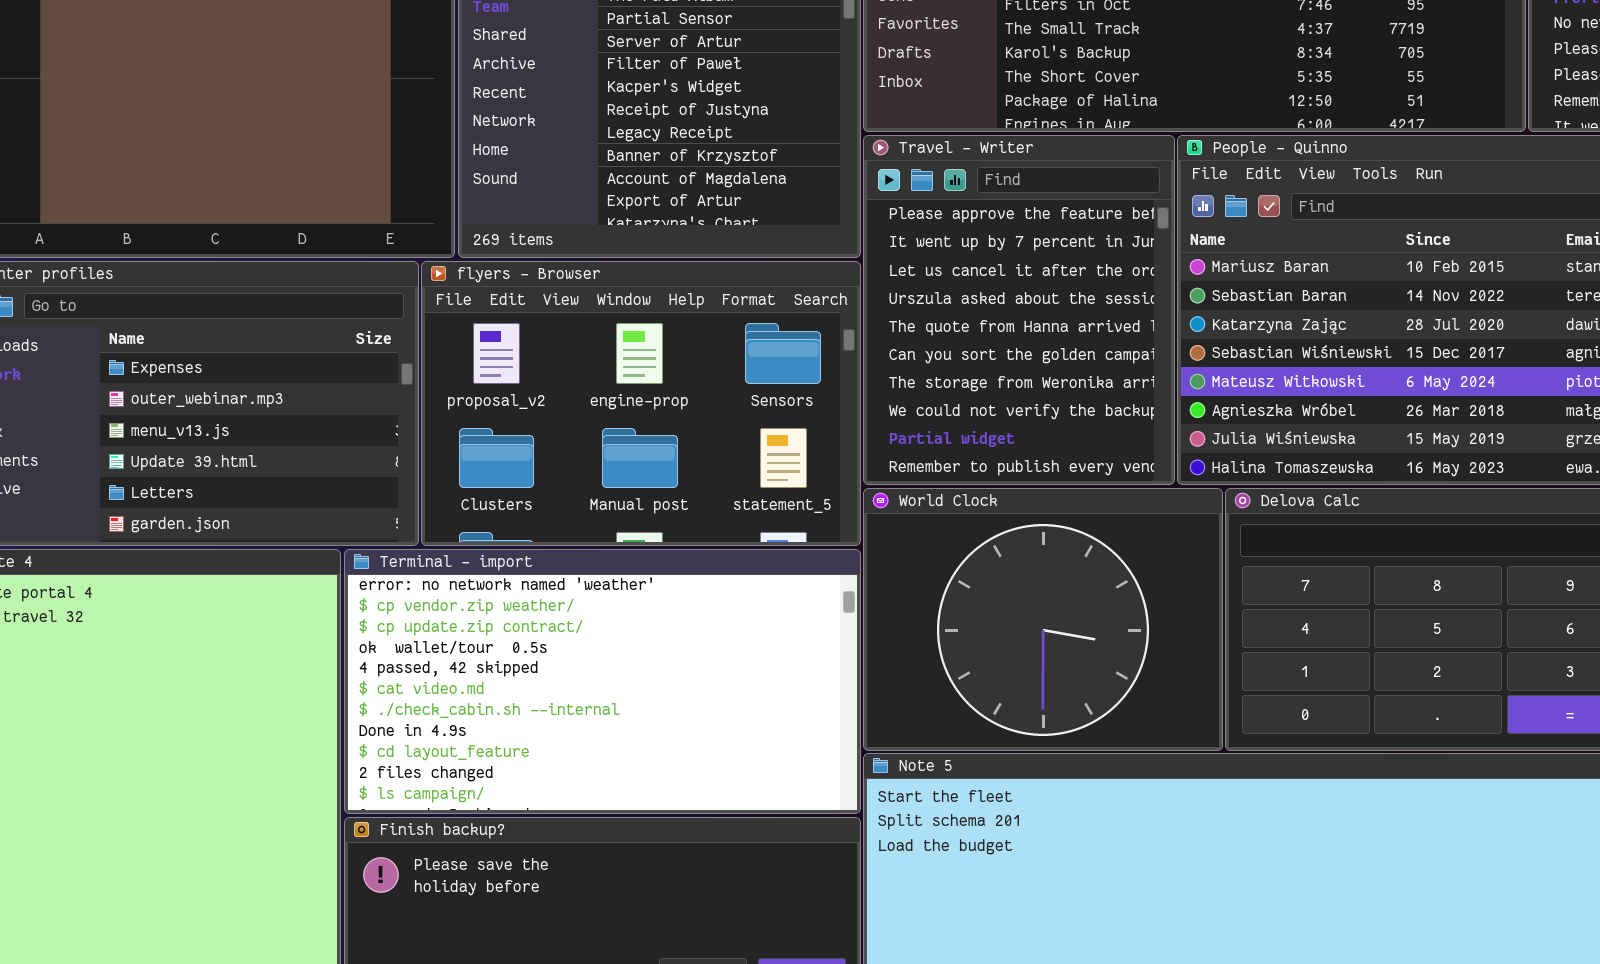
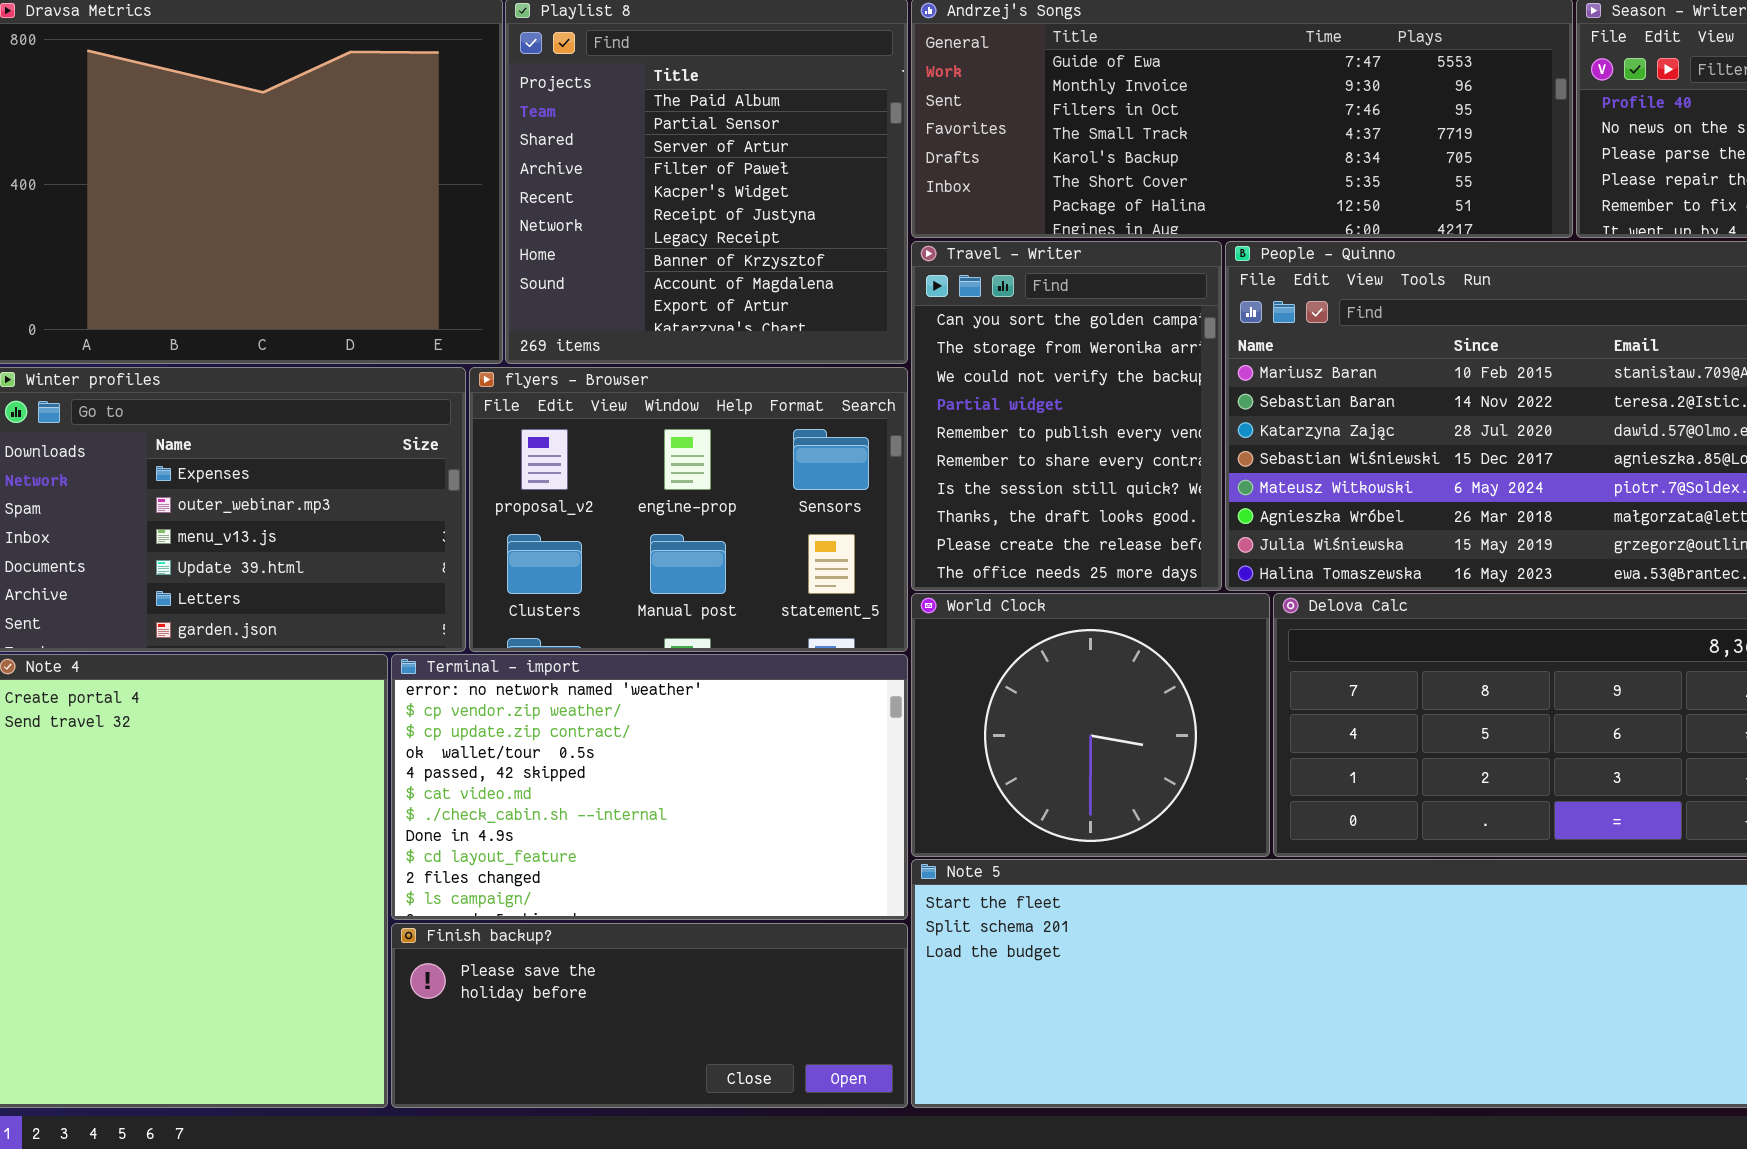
Travel - Writer: [863,135,1175,485] -> [911,241,1222,591], scrolled down 5 rows

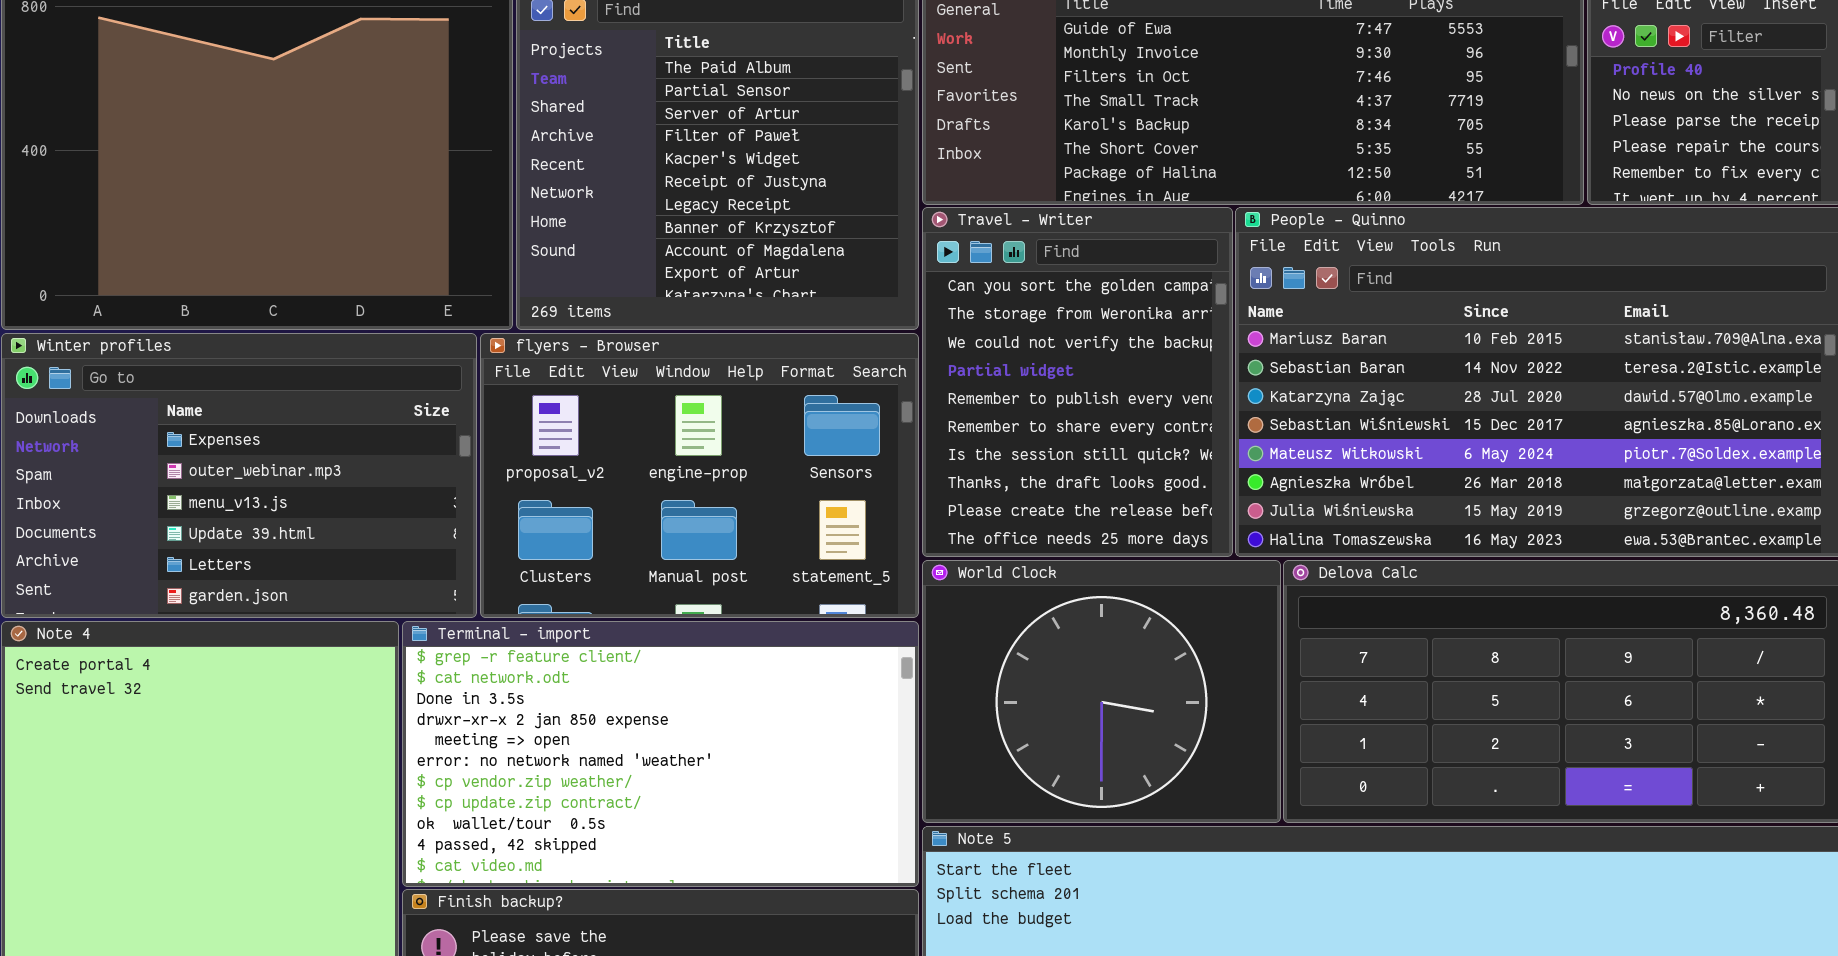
Terminal - import: [391,654,908,920] -> [402,621,919,887], scrolled up 5 rows

